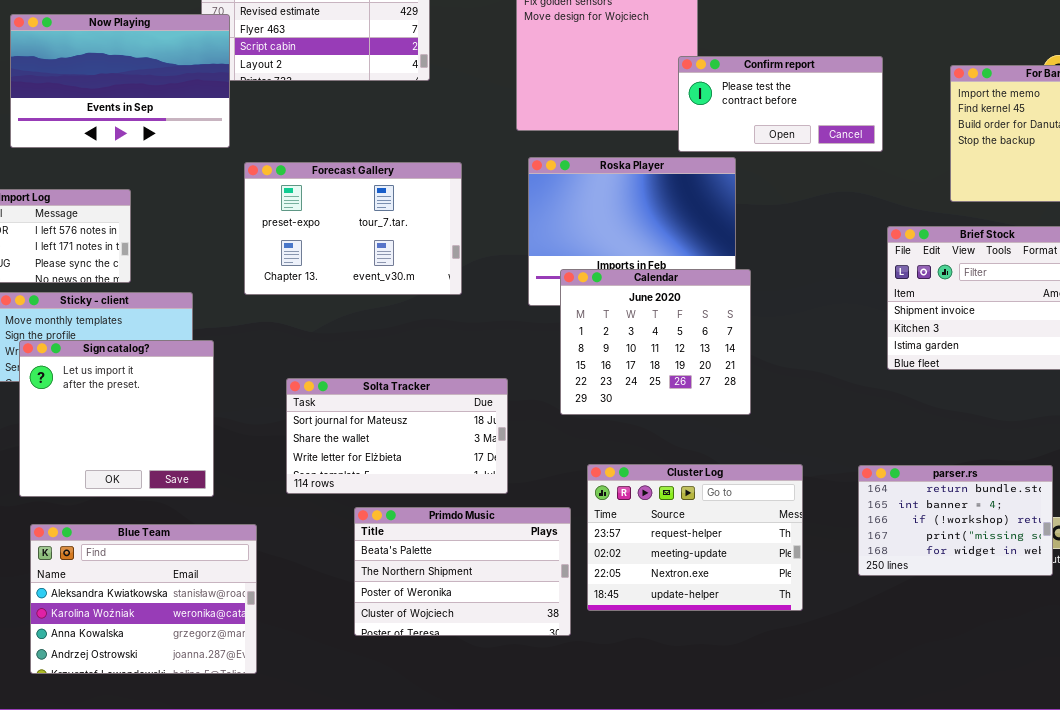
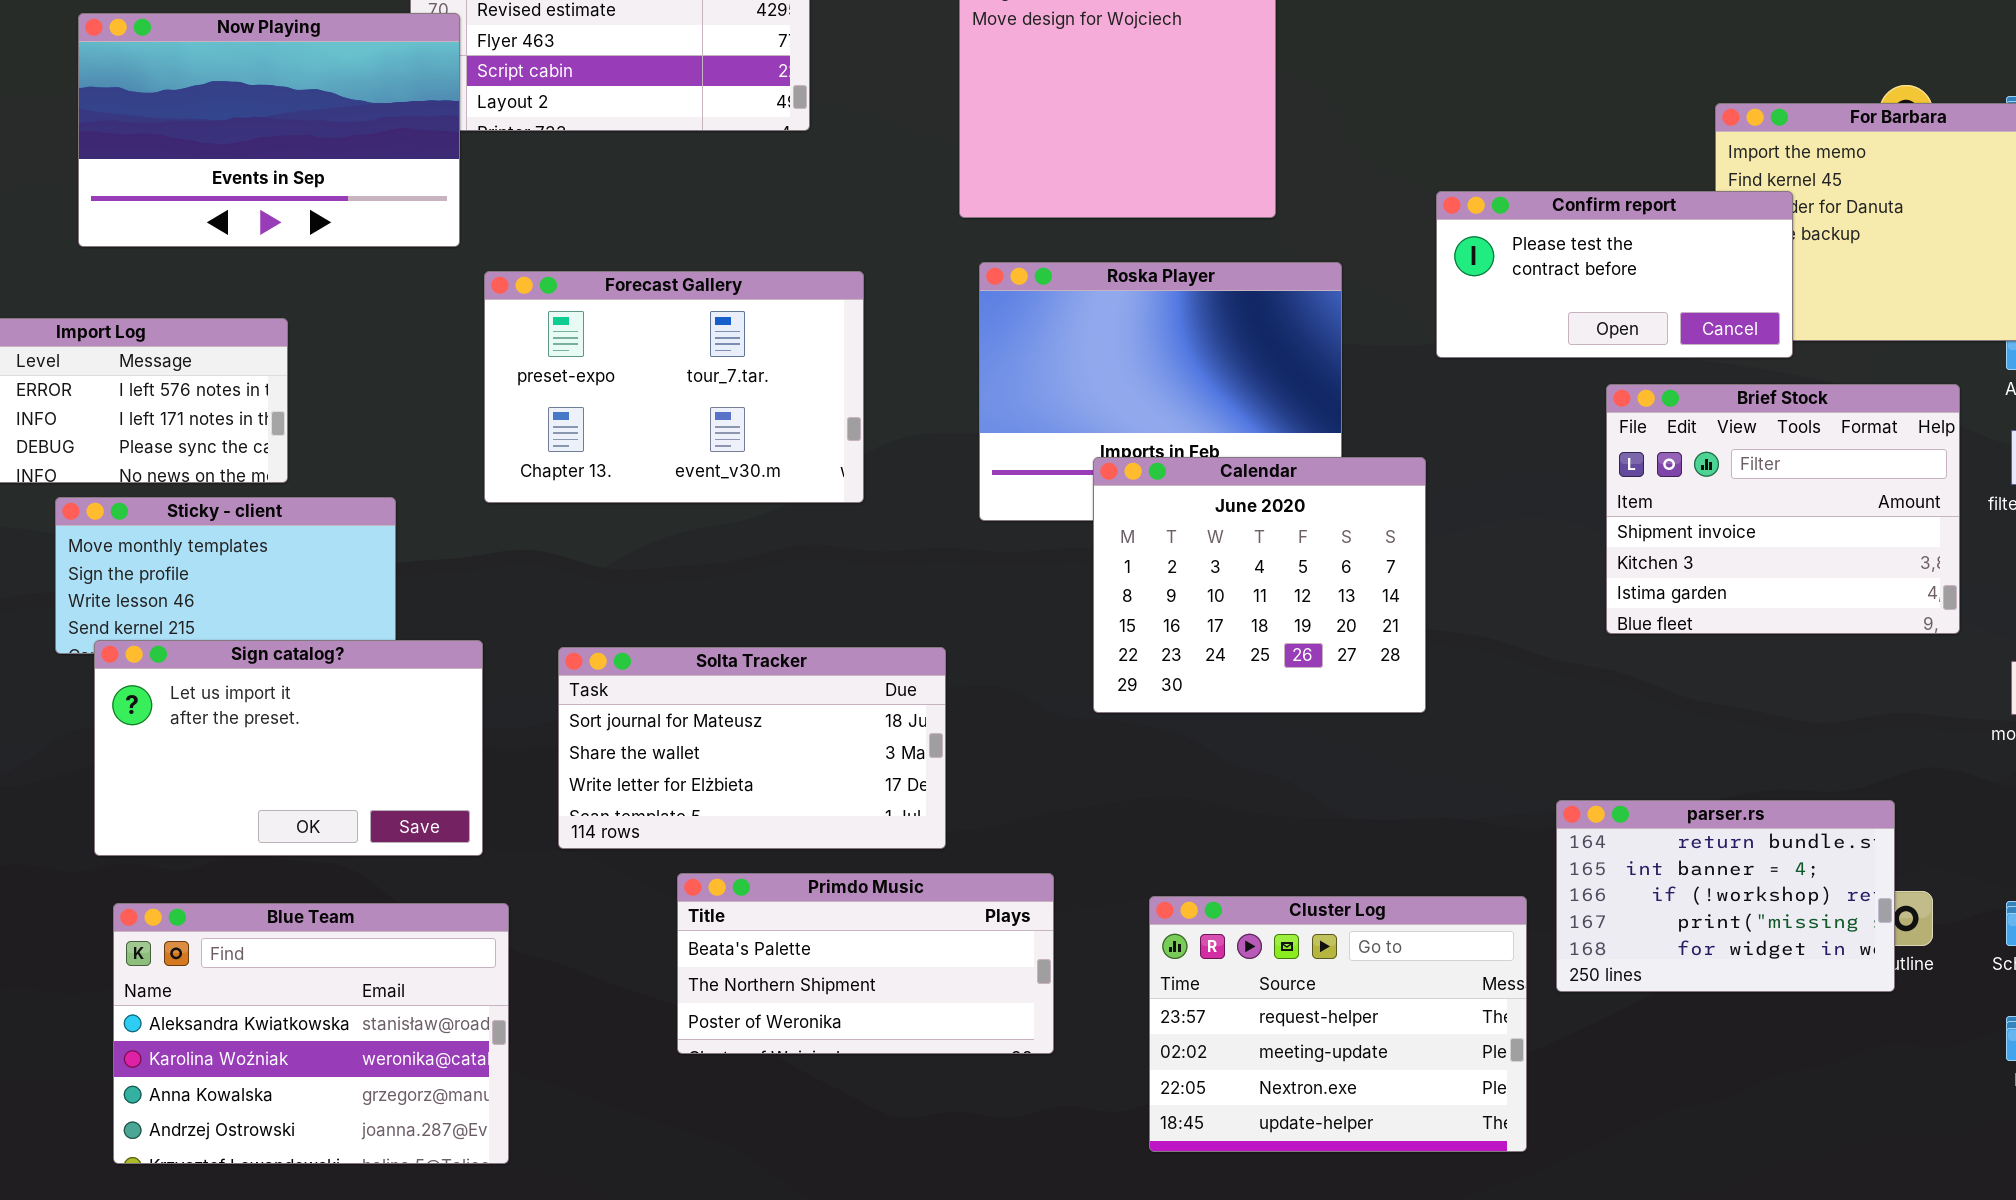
Confirm report: [678,56,883,152] -> [1436,191,1793,358], moved
Calendar: [560,269,751,415] -> [1093,457,1426,713], moved
Sign catalog?: [19,340,214,497] -> [94,640,483,856], resized
Cluster Log: [587,464,803,611] -> [1149,896,1527,1152], moved
Primdo Music: [354,507,571,636] -> [677,873,1054,1054], resized

